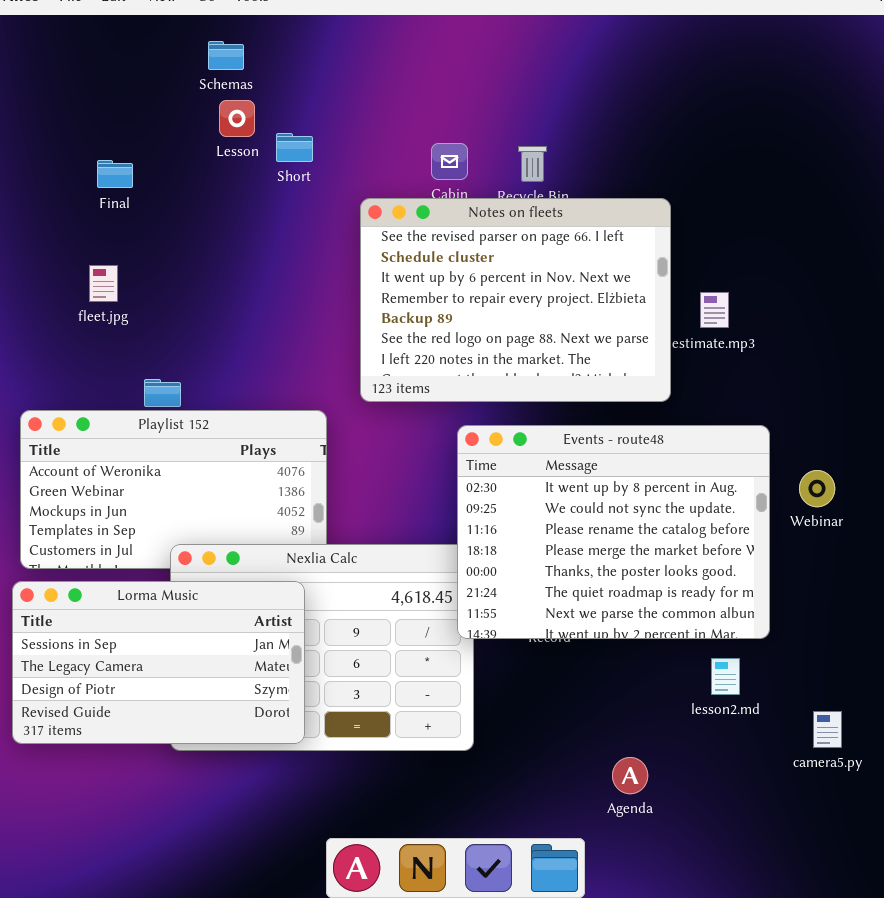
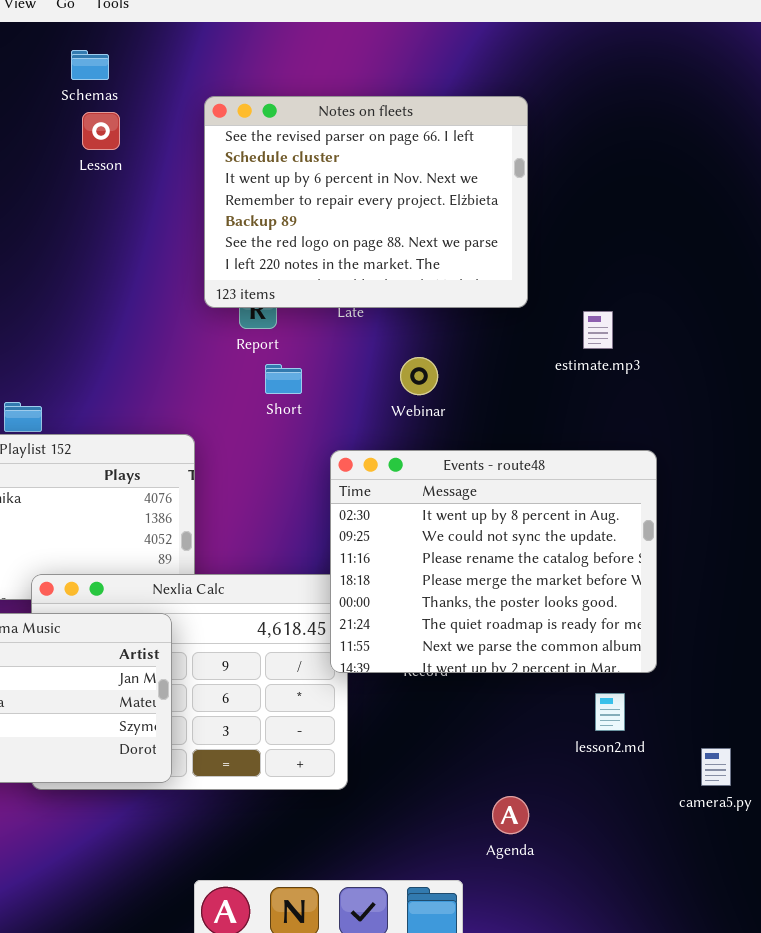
Short: [276,133,313,162] -> [265,364,302,394], moved
Notes on fleets: [360,198,671,402] -> [204,96,528,308], moved
Webinar: [799,470,835,507] -> [400,357,438,395], moved

